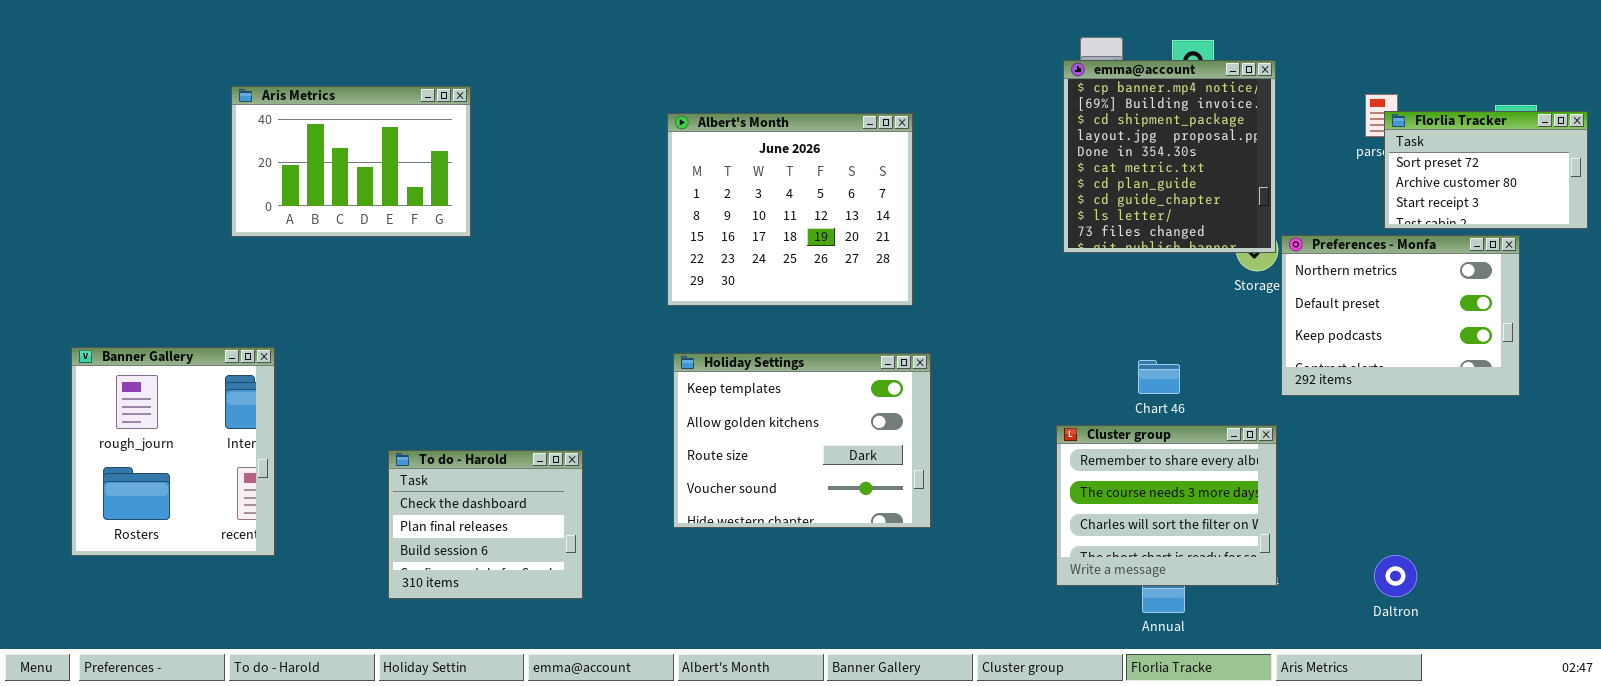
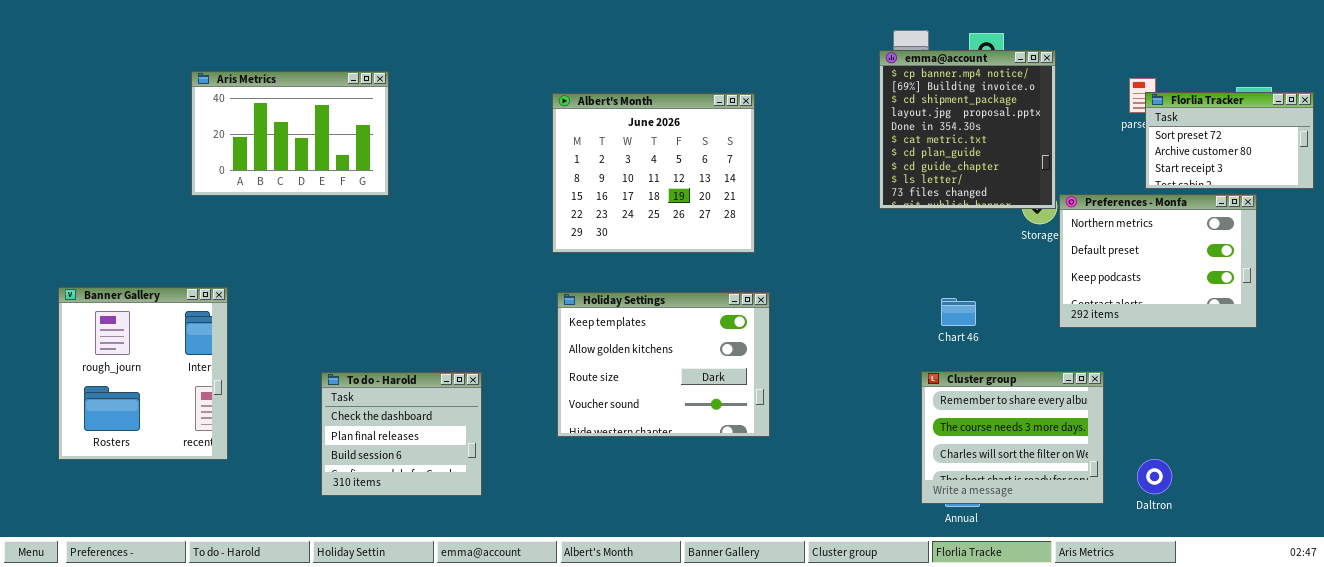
Cluster group: [1056,425,1277,586] -> [921,371,1104,504], moved

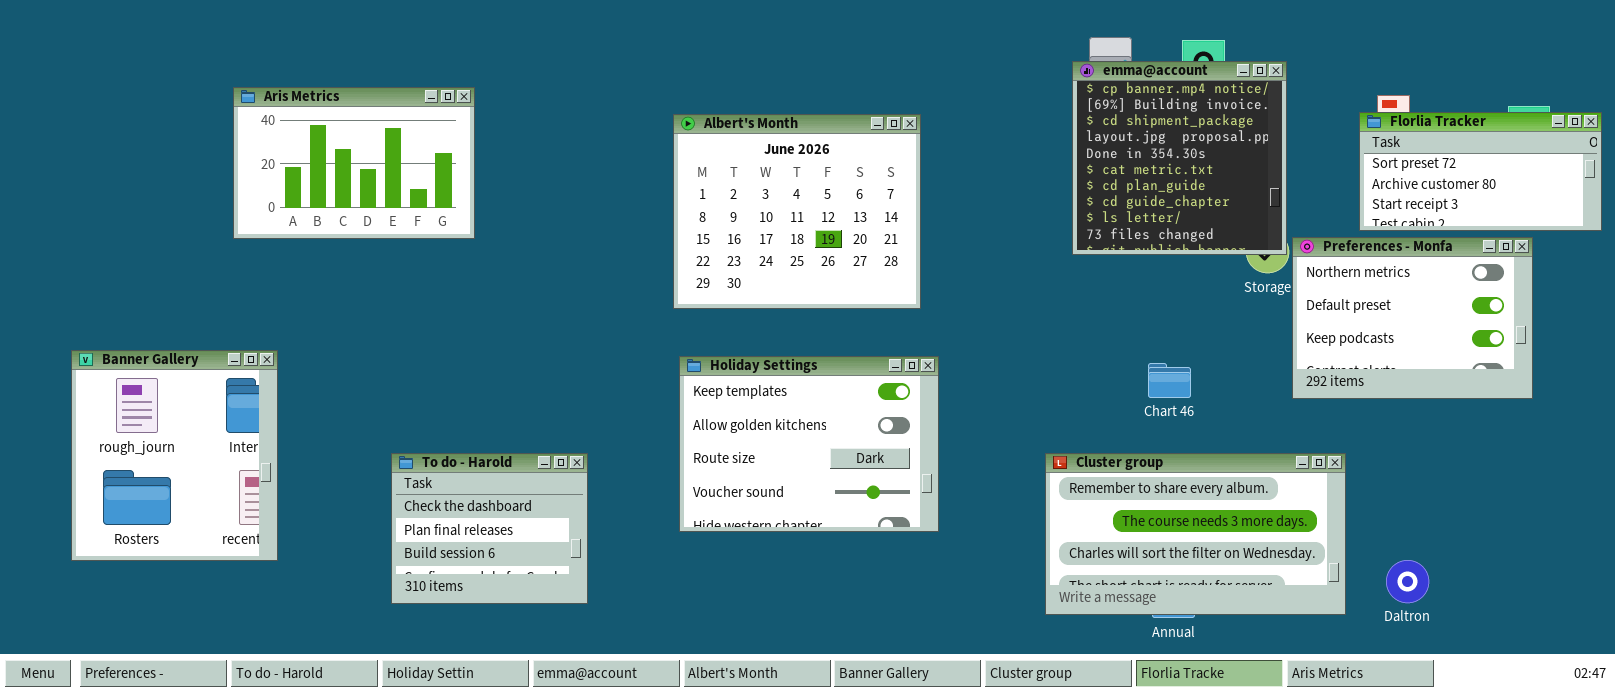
Florlia Tracker: [1145,92,1314,189] -> [1359,112,1602,231], resized
Cluster group: [921,371,1104,504] -> [1045,453,1346,615], resized

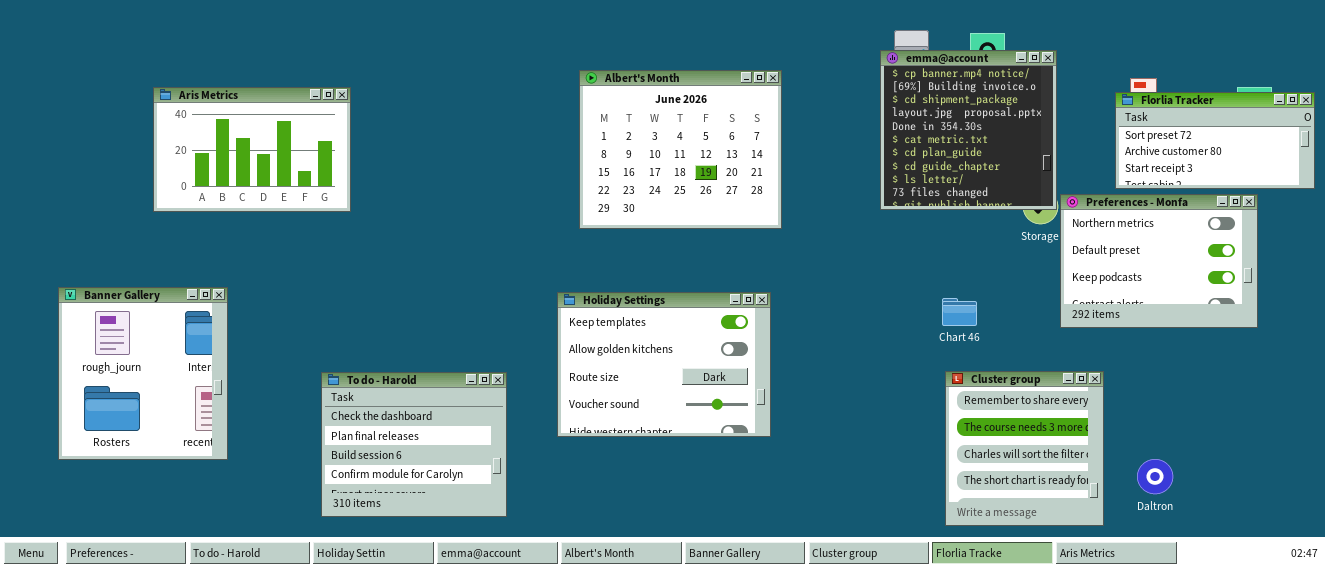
Aris Metrics: [233,87,475,239] -> [153,87,351,212], moved
Albert's Month: [673,114,921,309] -> [579,70,782,229], moved
Cluster group: [1045,453,1346,615] -> [945,371,1104,526], resized
To do - Harold: [391,453,588,604] -> [321,372,507,517], resized

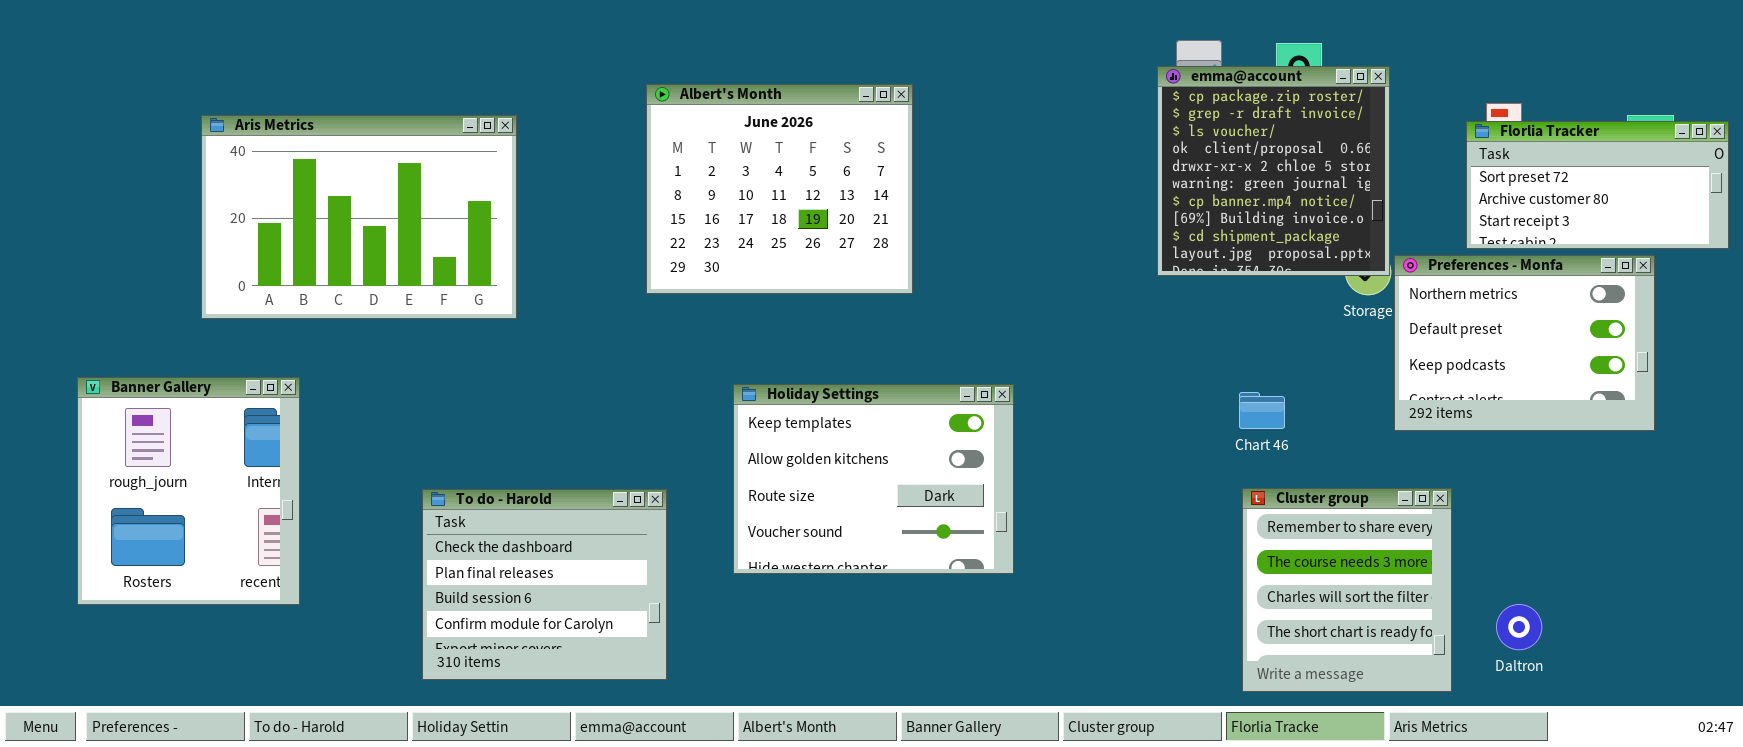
emma@account: [880,50,1057,210] -> [1157,66,1390,276], scrolled up 6 rows
Albert's Month: [579,70,782,229] -> [646,84,913,294], moved
Aris Metrics: [153,87,351,212] -> [201,115,517,319], resized

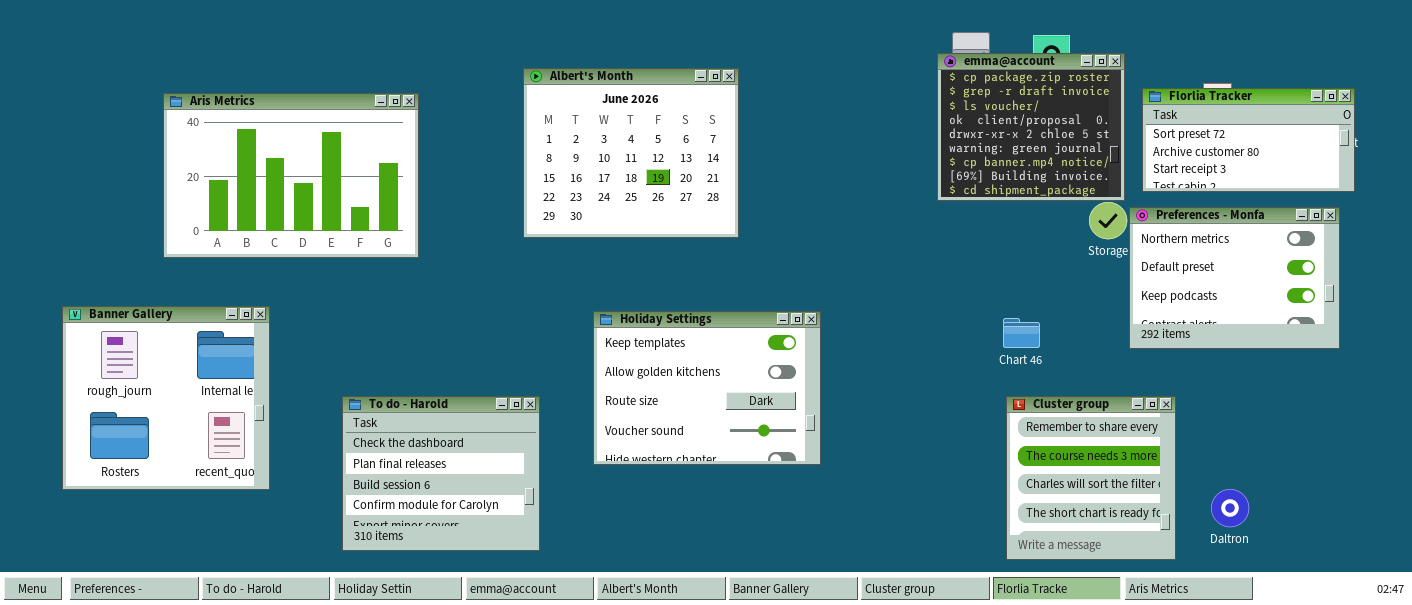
emma@account: [1157,66,1390,276] -> [937,53,1125,201], resized
Florlia Tracker: [1466,121,1729,249] -> [1142,88,1355,192], moved
Banner Gallery: [77,377,300,605] -> [62,306,270,490], resized

